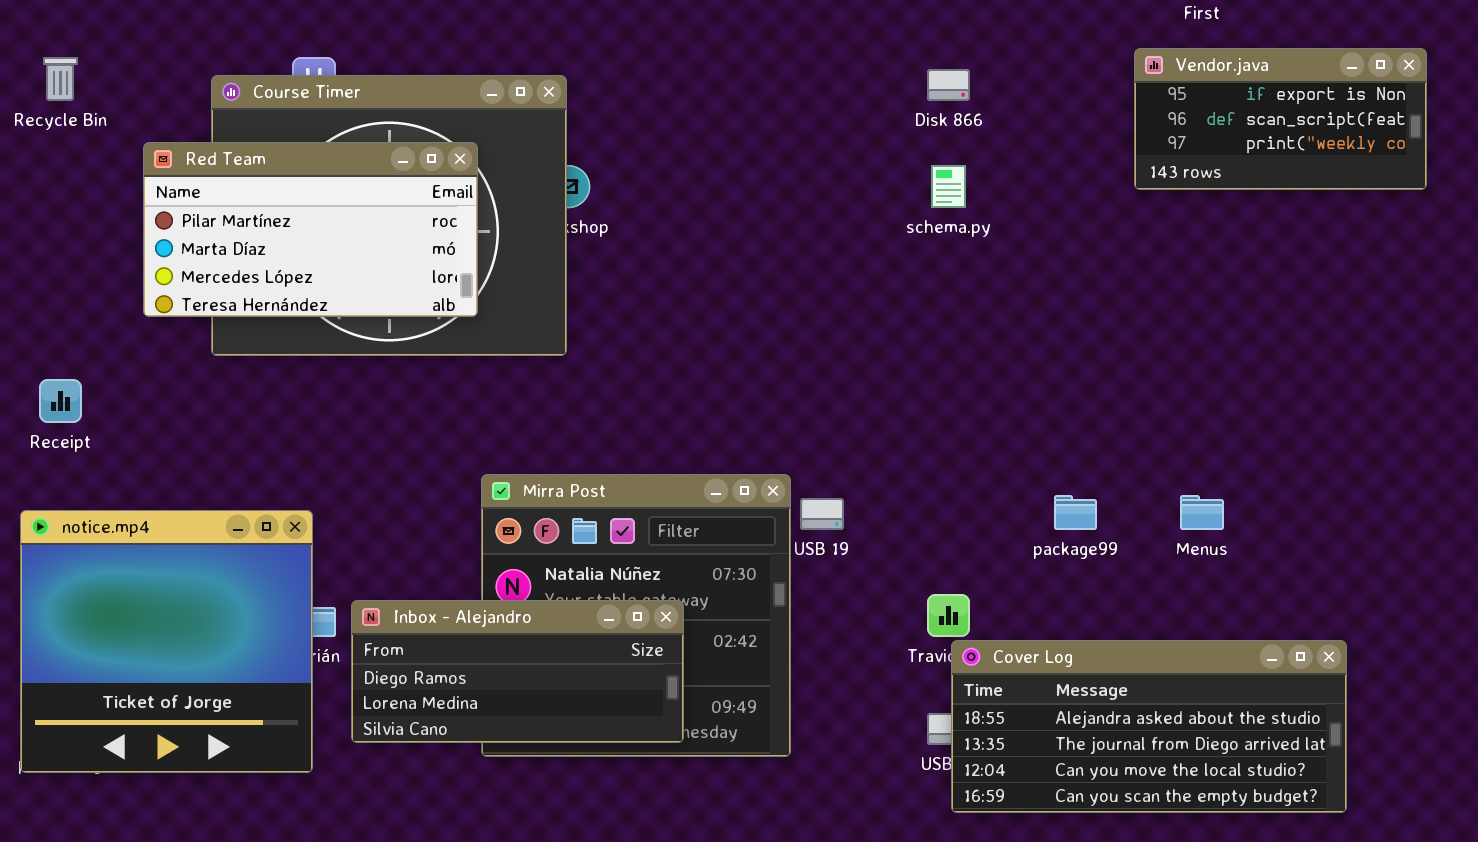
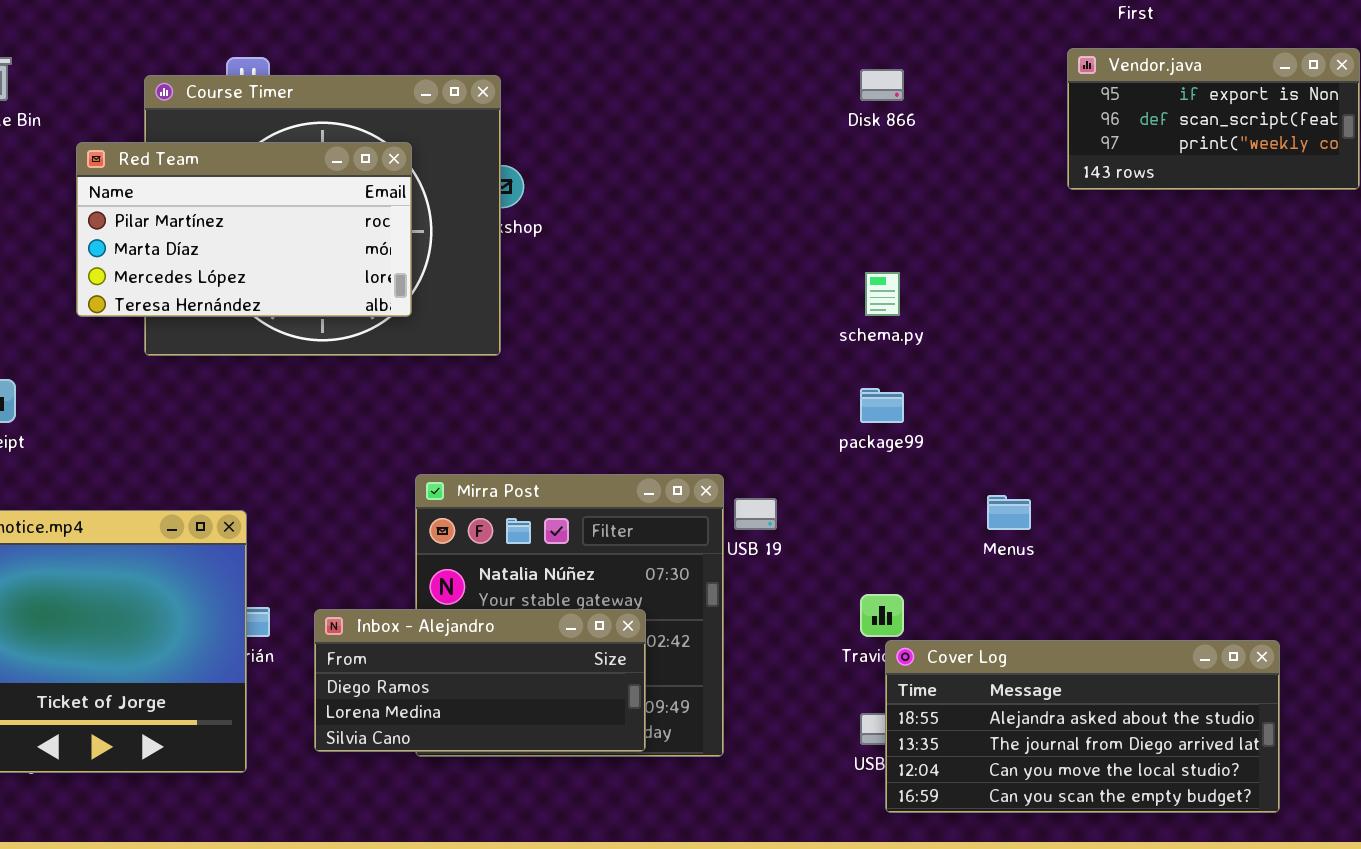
schema.py: [931,165,966,208] -> [865,272,900,316], moved
package99: [1054,495,1097,530] -> [860,388,904,423], moved
Menus: [1180,495,1224,530] -> [987,495,1031,530], moved
Inbox - Alejandro: [351,600,684,743] -> [314,609,646,752], moved

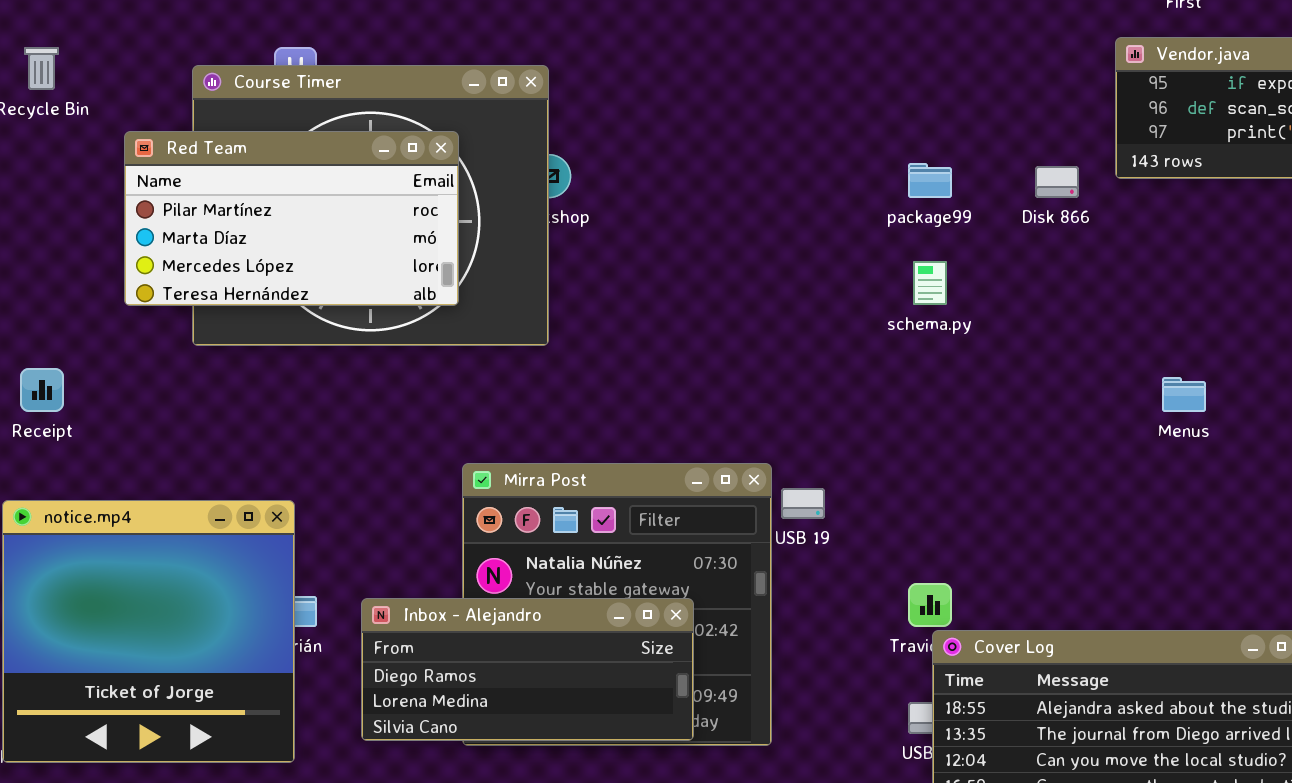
Disk 866: [860,69,904,101] -> [1035,166,1079,198], moved
package99: [860,388,904,423] -> [908,163,952,198], moved
Menus: [987,495,1031,530] -> [1162,377,1206,412], moved

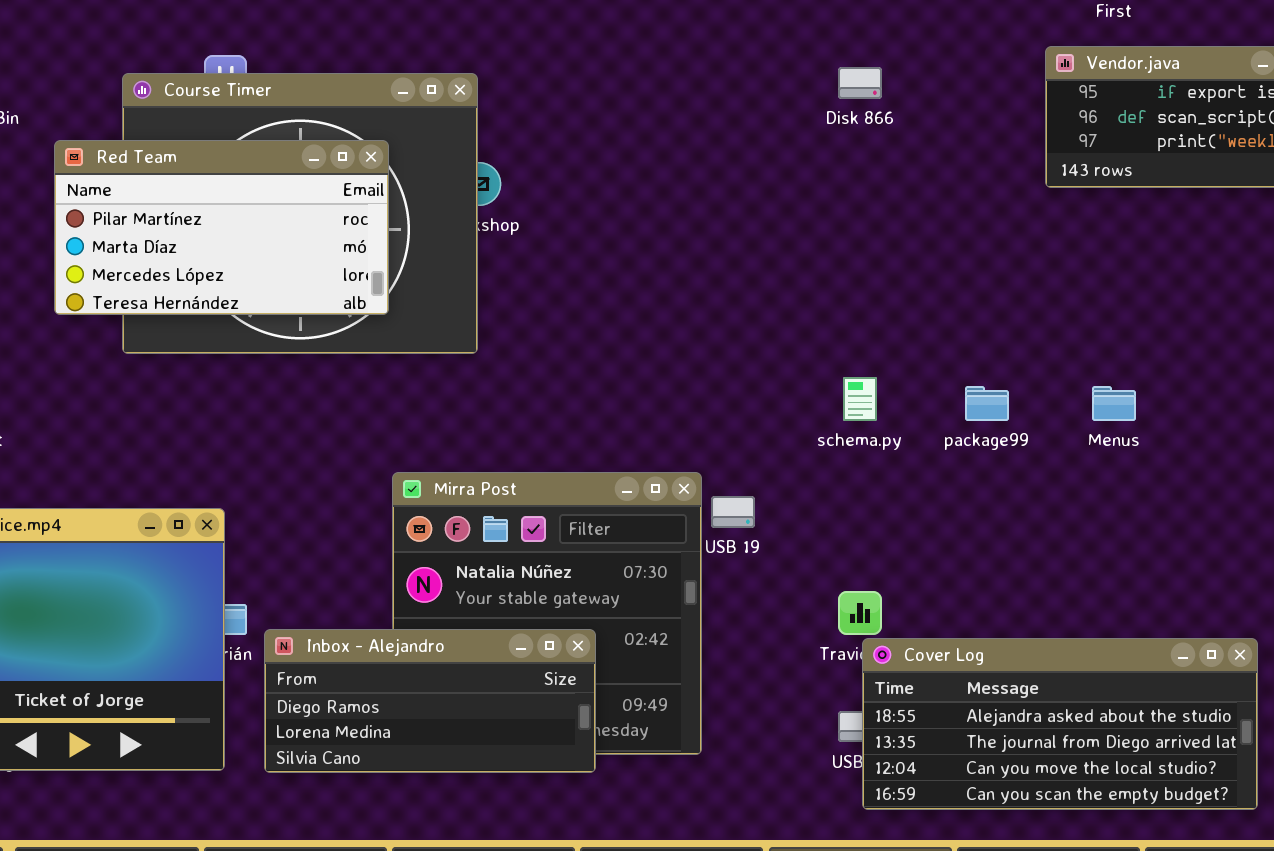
package99: [908,163,952,198] -> [965,386,1009,421], moved
Disk 866: [1035,166,1079,198] -> [838,67,882,99], moved
schema.py: [913,261,947,305] -> [843,377,877,421], moved
Inbox - Alejandro: [361,598,694,741] -> [264,629,596,773], moved

